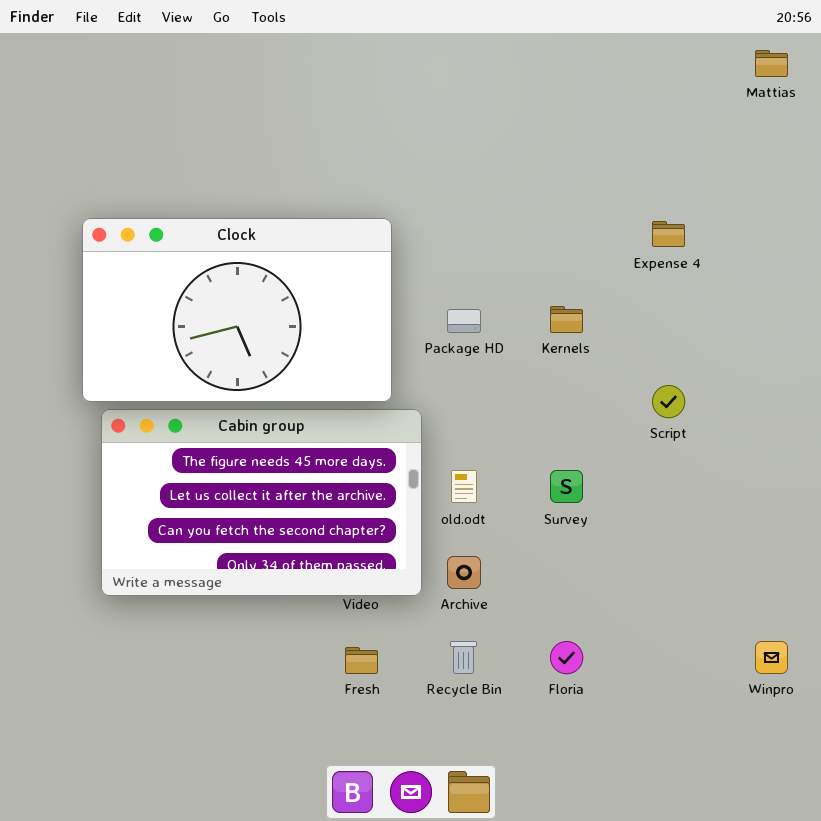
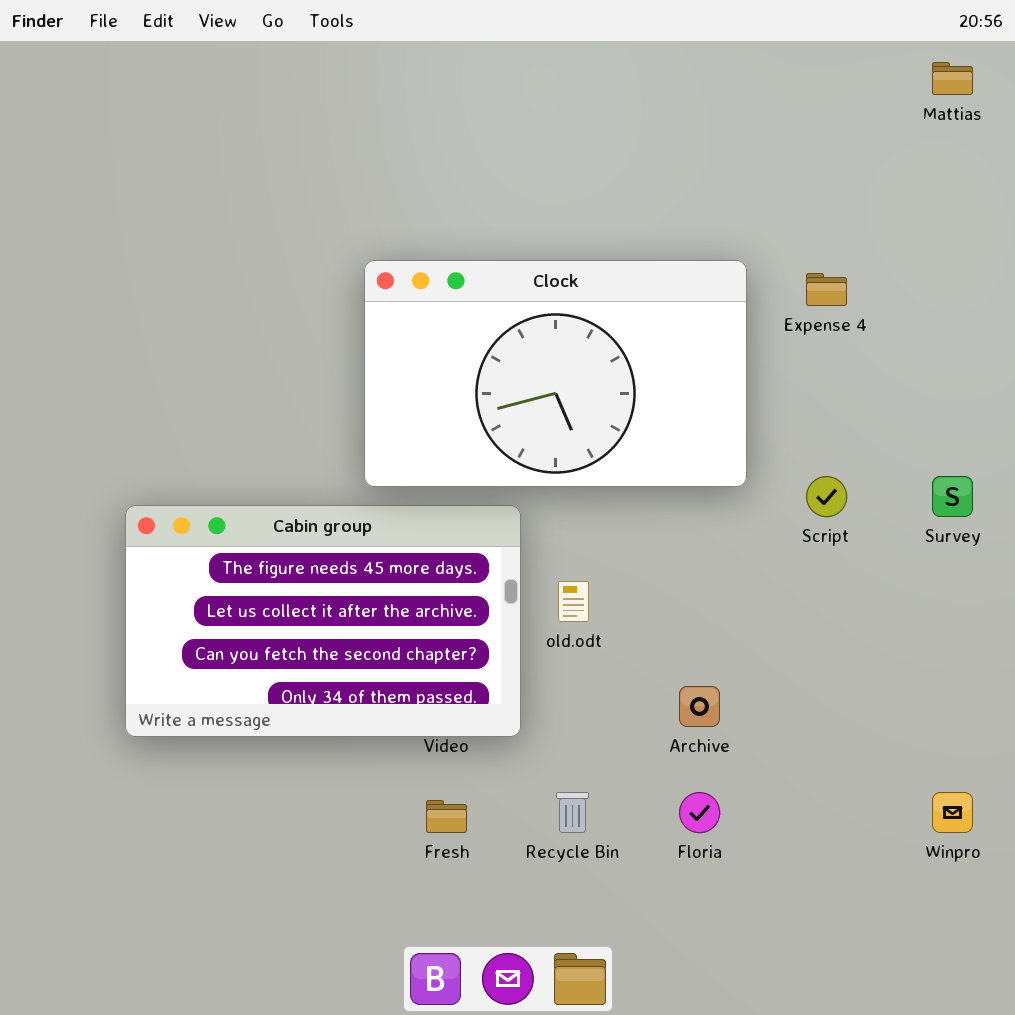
Clock: [82,218,392,402] -> [364,260,747,487], moved
Survey: [550,470,583,503] -> [932,476,973,517], moved
Archive: [447,556,481,589] -> [679,686,720,727], moved

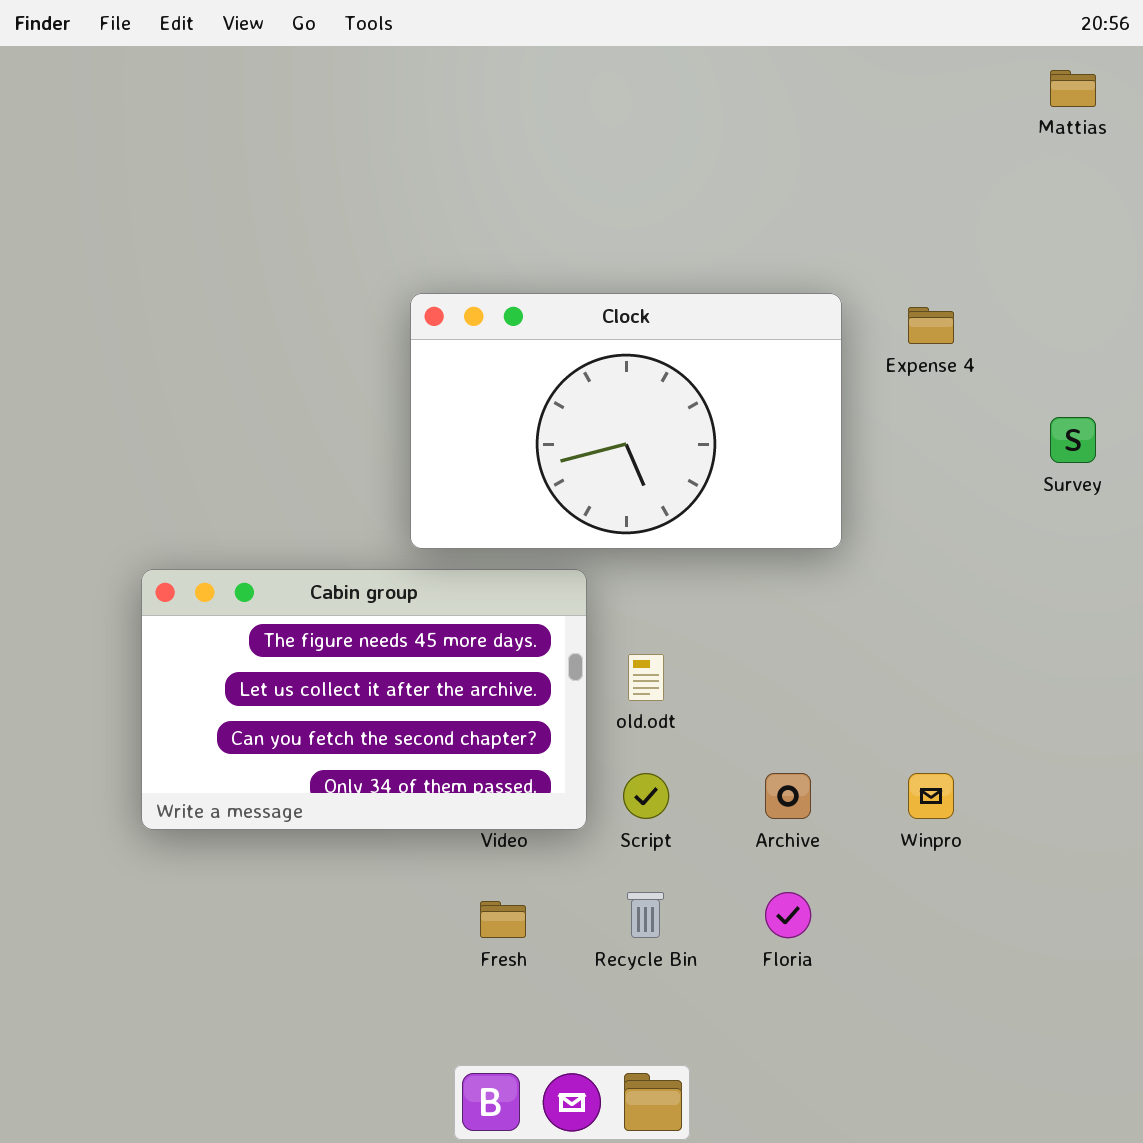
Script: [806,476,847,517] -> [623,773,669,819], moved
Survey: [932,476,973,517] -> [1050,417,1096,463], moved
Winpro: [932,792,973,833] -> [908,773,954,819], moved

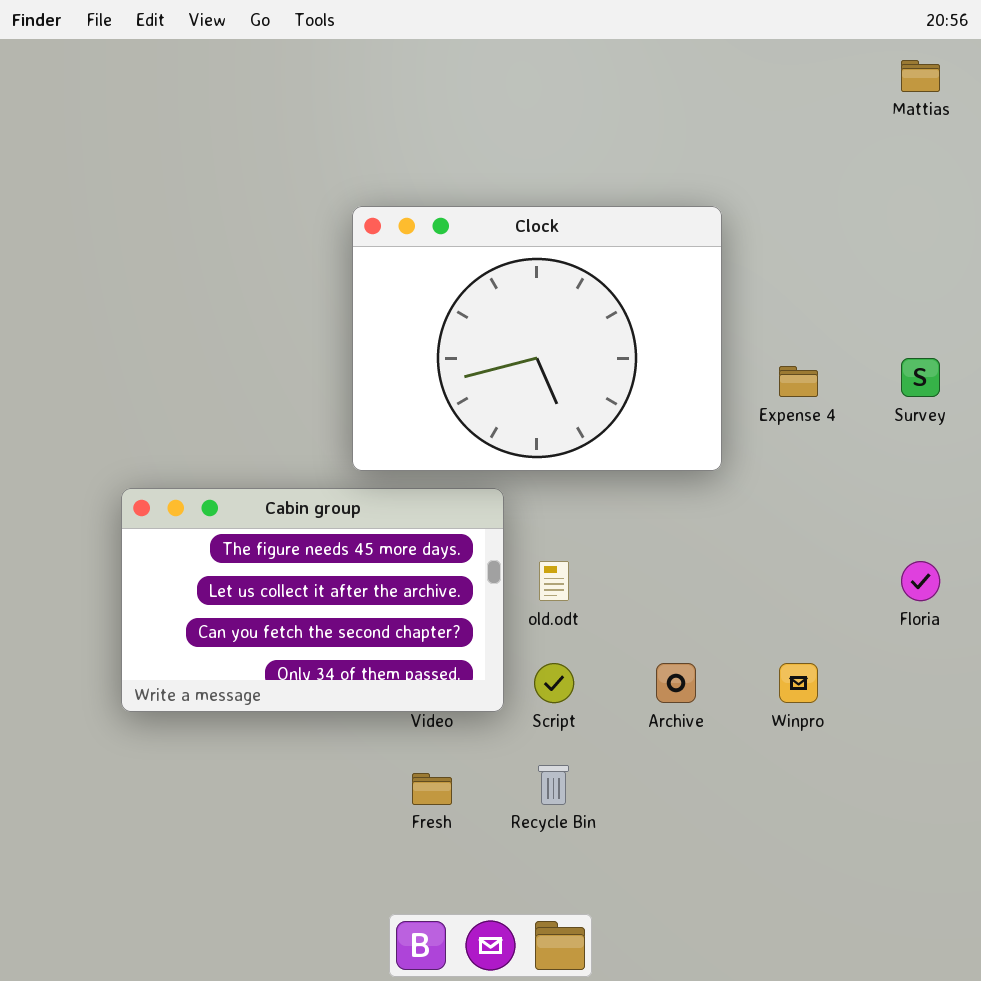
Clock: [410,293,842,549] -> [352,206,722,471], resized
Expense 4: [908,307,954,344] -> [779,366,818,397], moved
Floria: [765,892,811,938] -> [901,561,940,601], moved

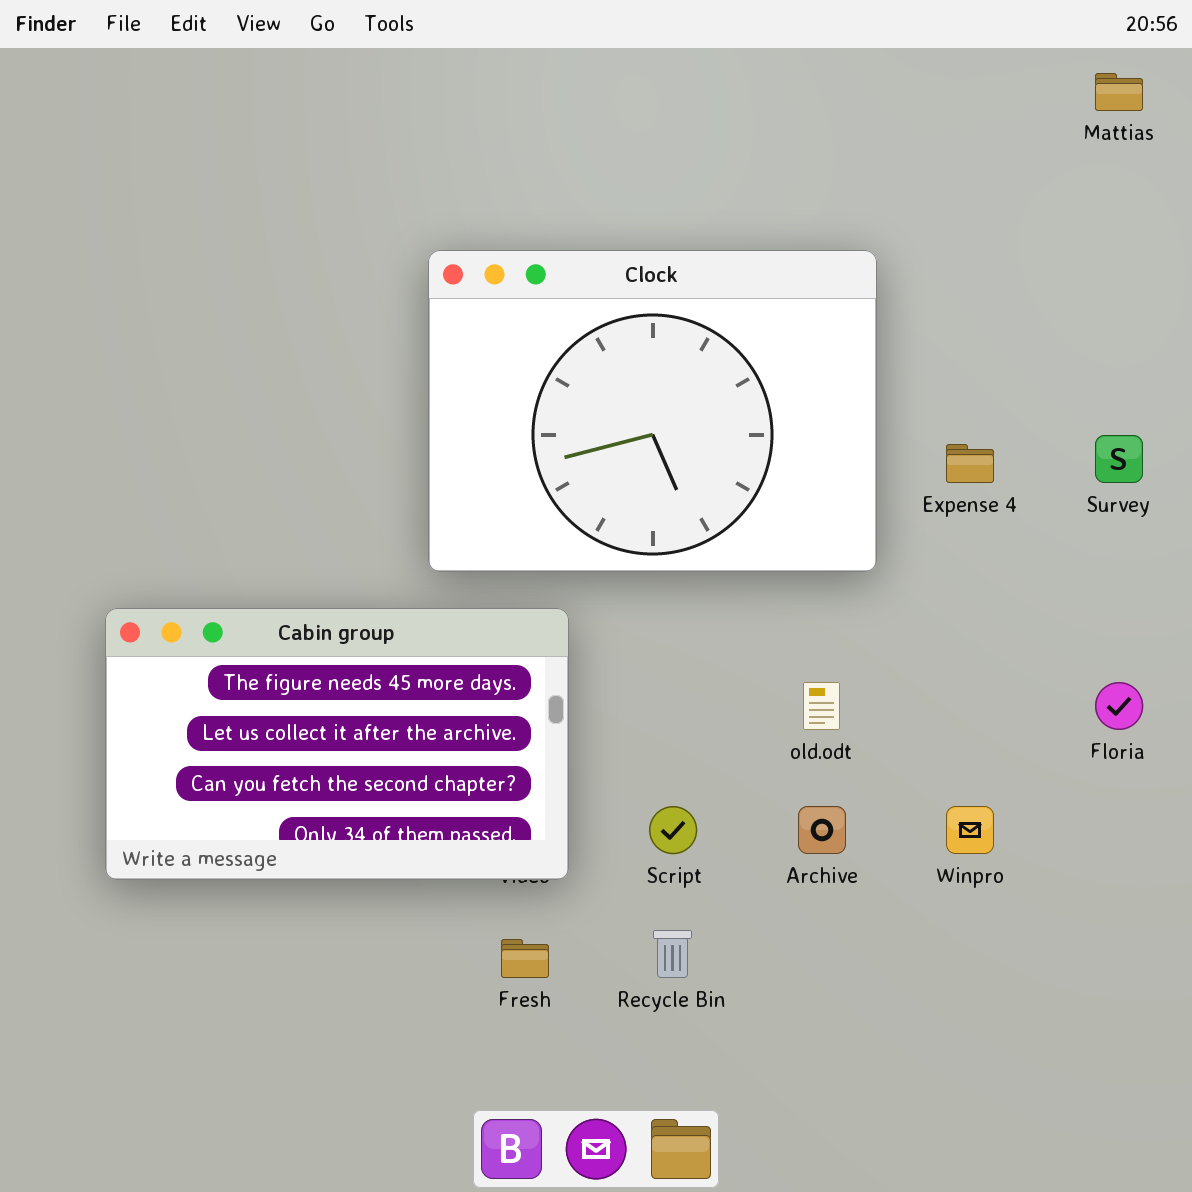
Cabin group: [121,488,504,712] -> [105,608,569,880], moved
old.odt: [539,561,569,601] -> [803,682,840,730], moved

